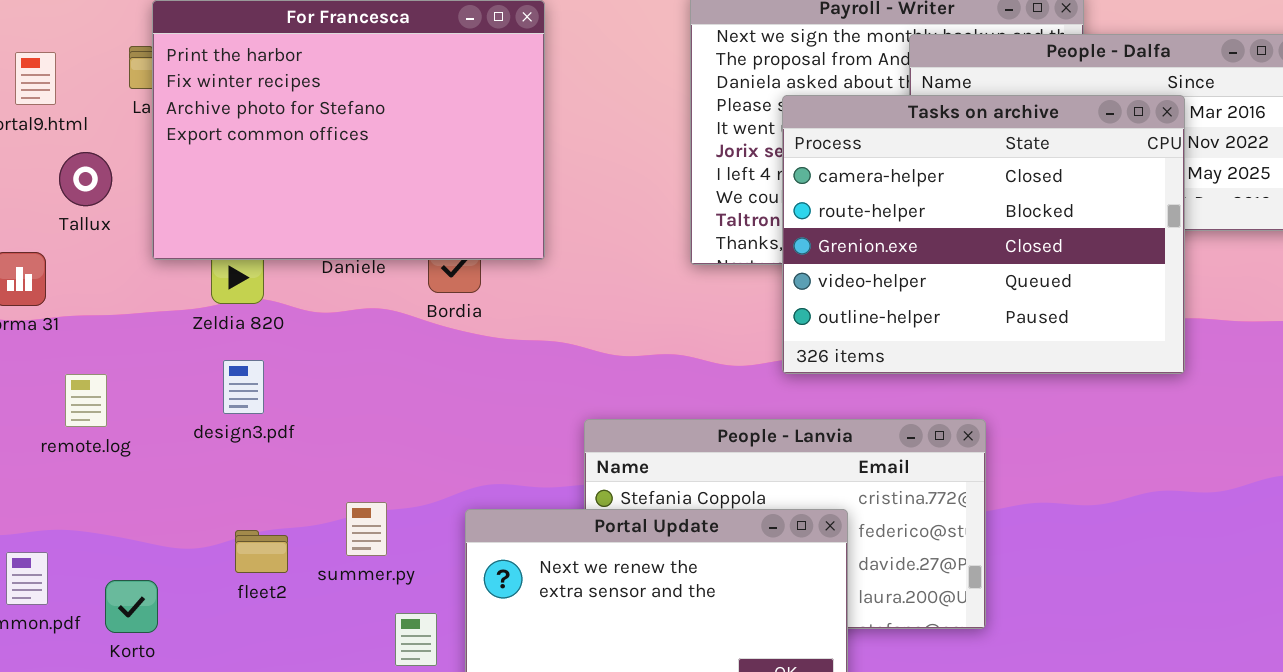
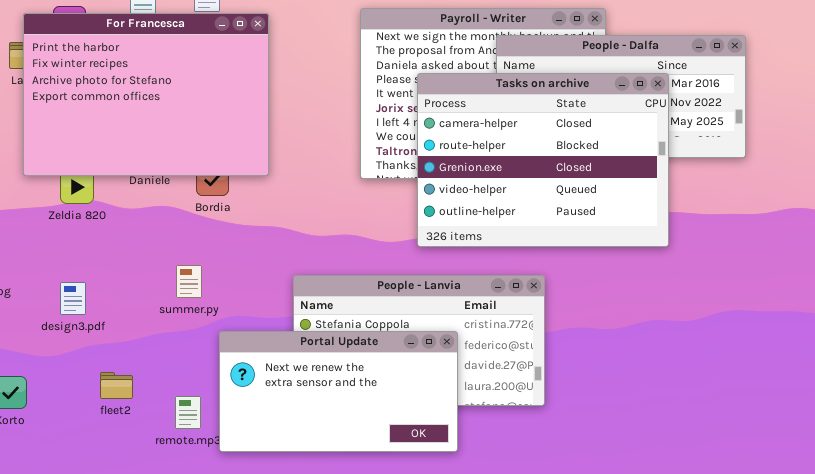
design3.pdf: [223,360,264,414] -> [60,282,86,315], moved
summer.py: [346,502,387,556] -> [176,265,202,298], moved
fleet2: [235,530,288,573] -> [100,372,133,399], moved

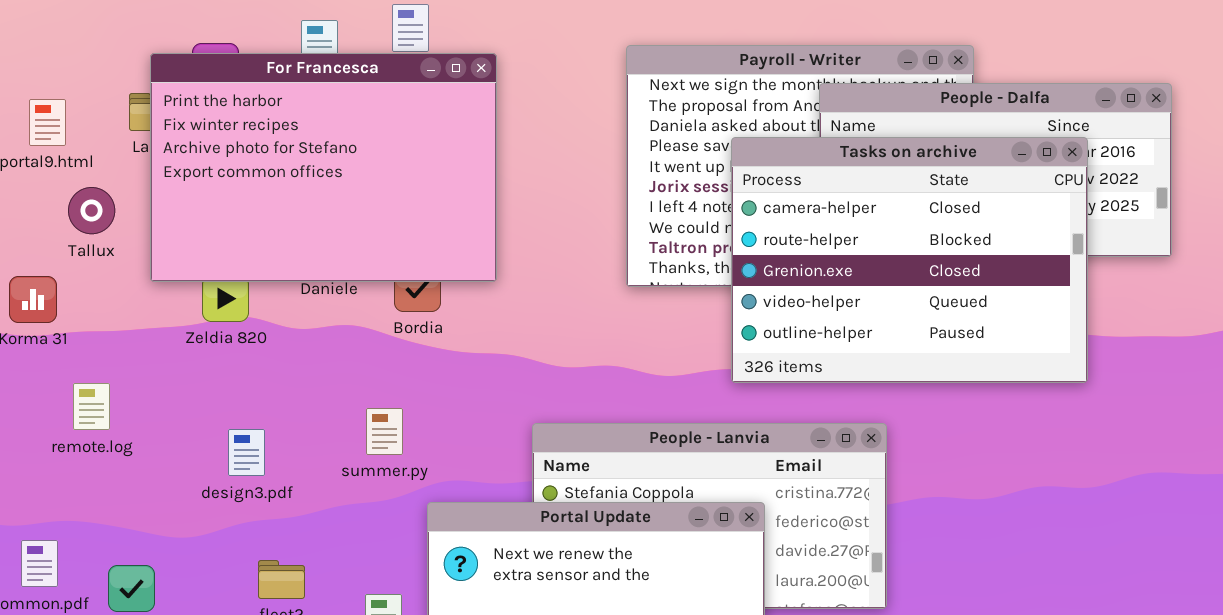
Tasks on archive: [417,73,669,247] -> [731,137,1088,383], moved
design3.pdf: [60,282,86,315] -> [228,429,265,476], moved

